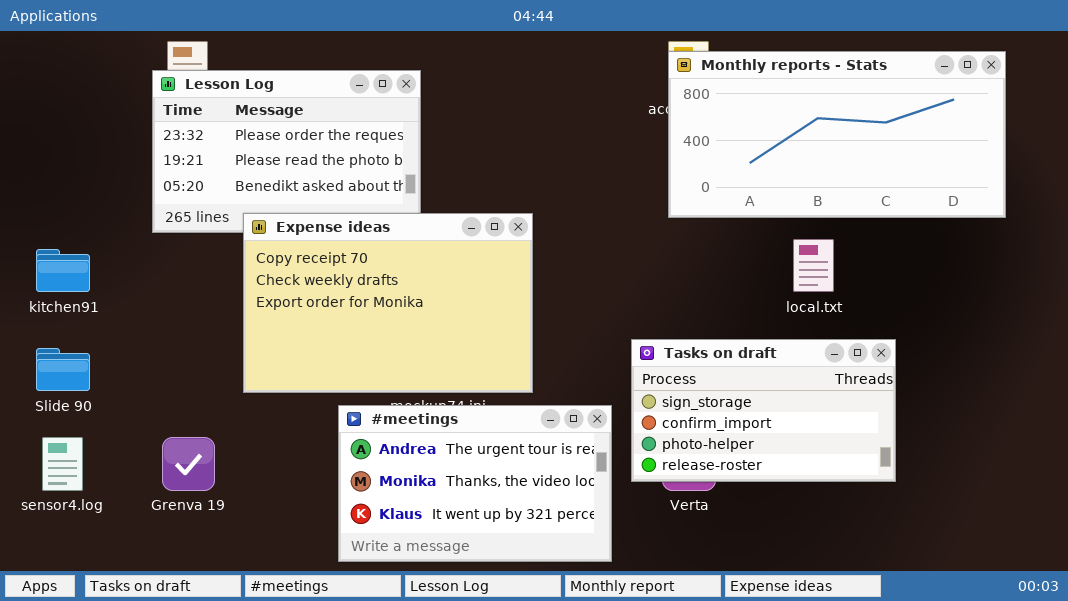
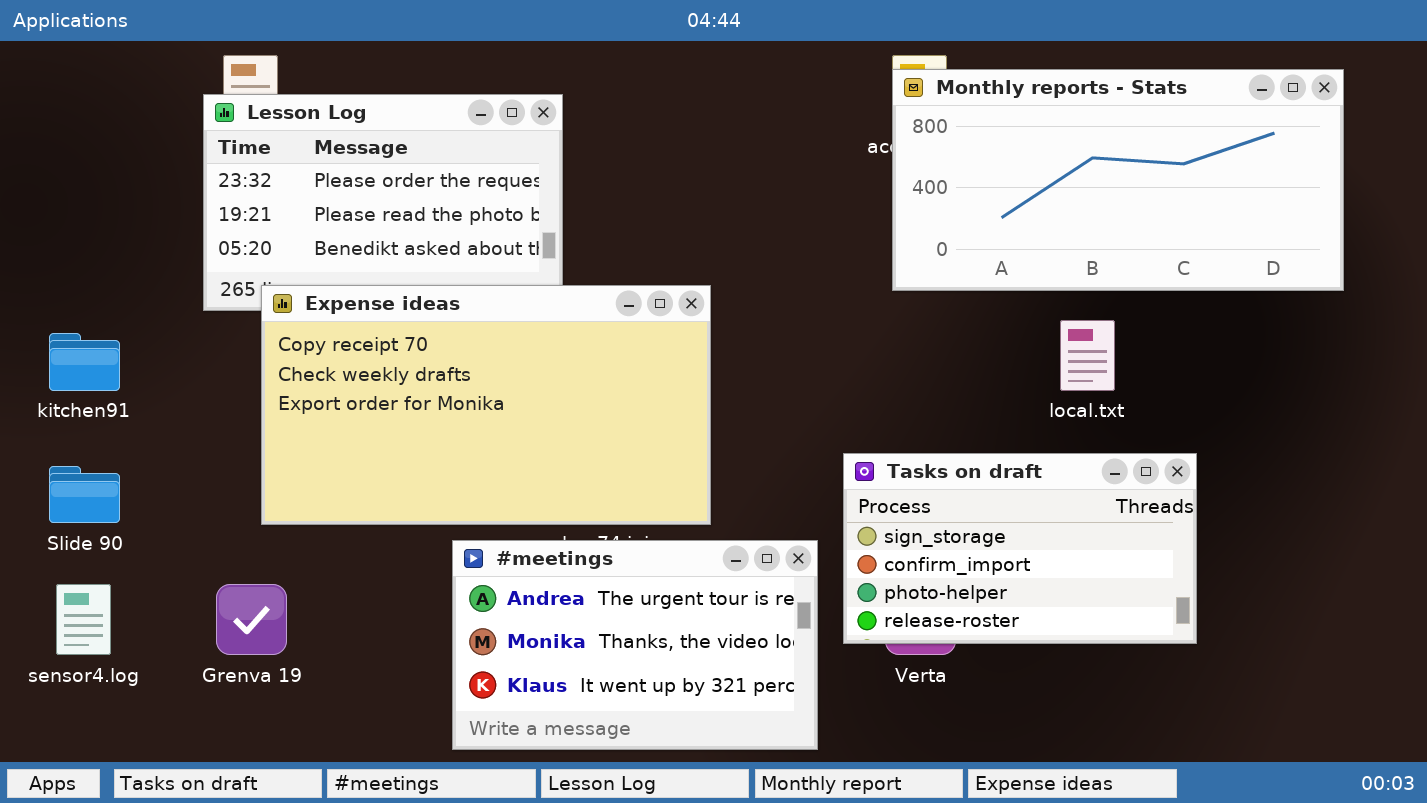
Expense ideas: [243,213,533,393] -> [261,285,711,525], resized

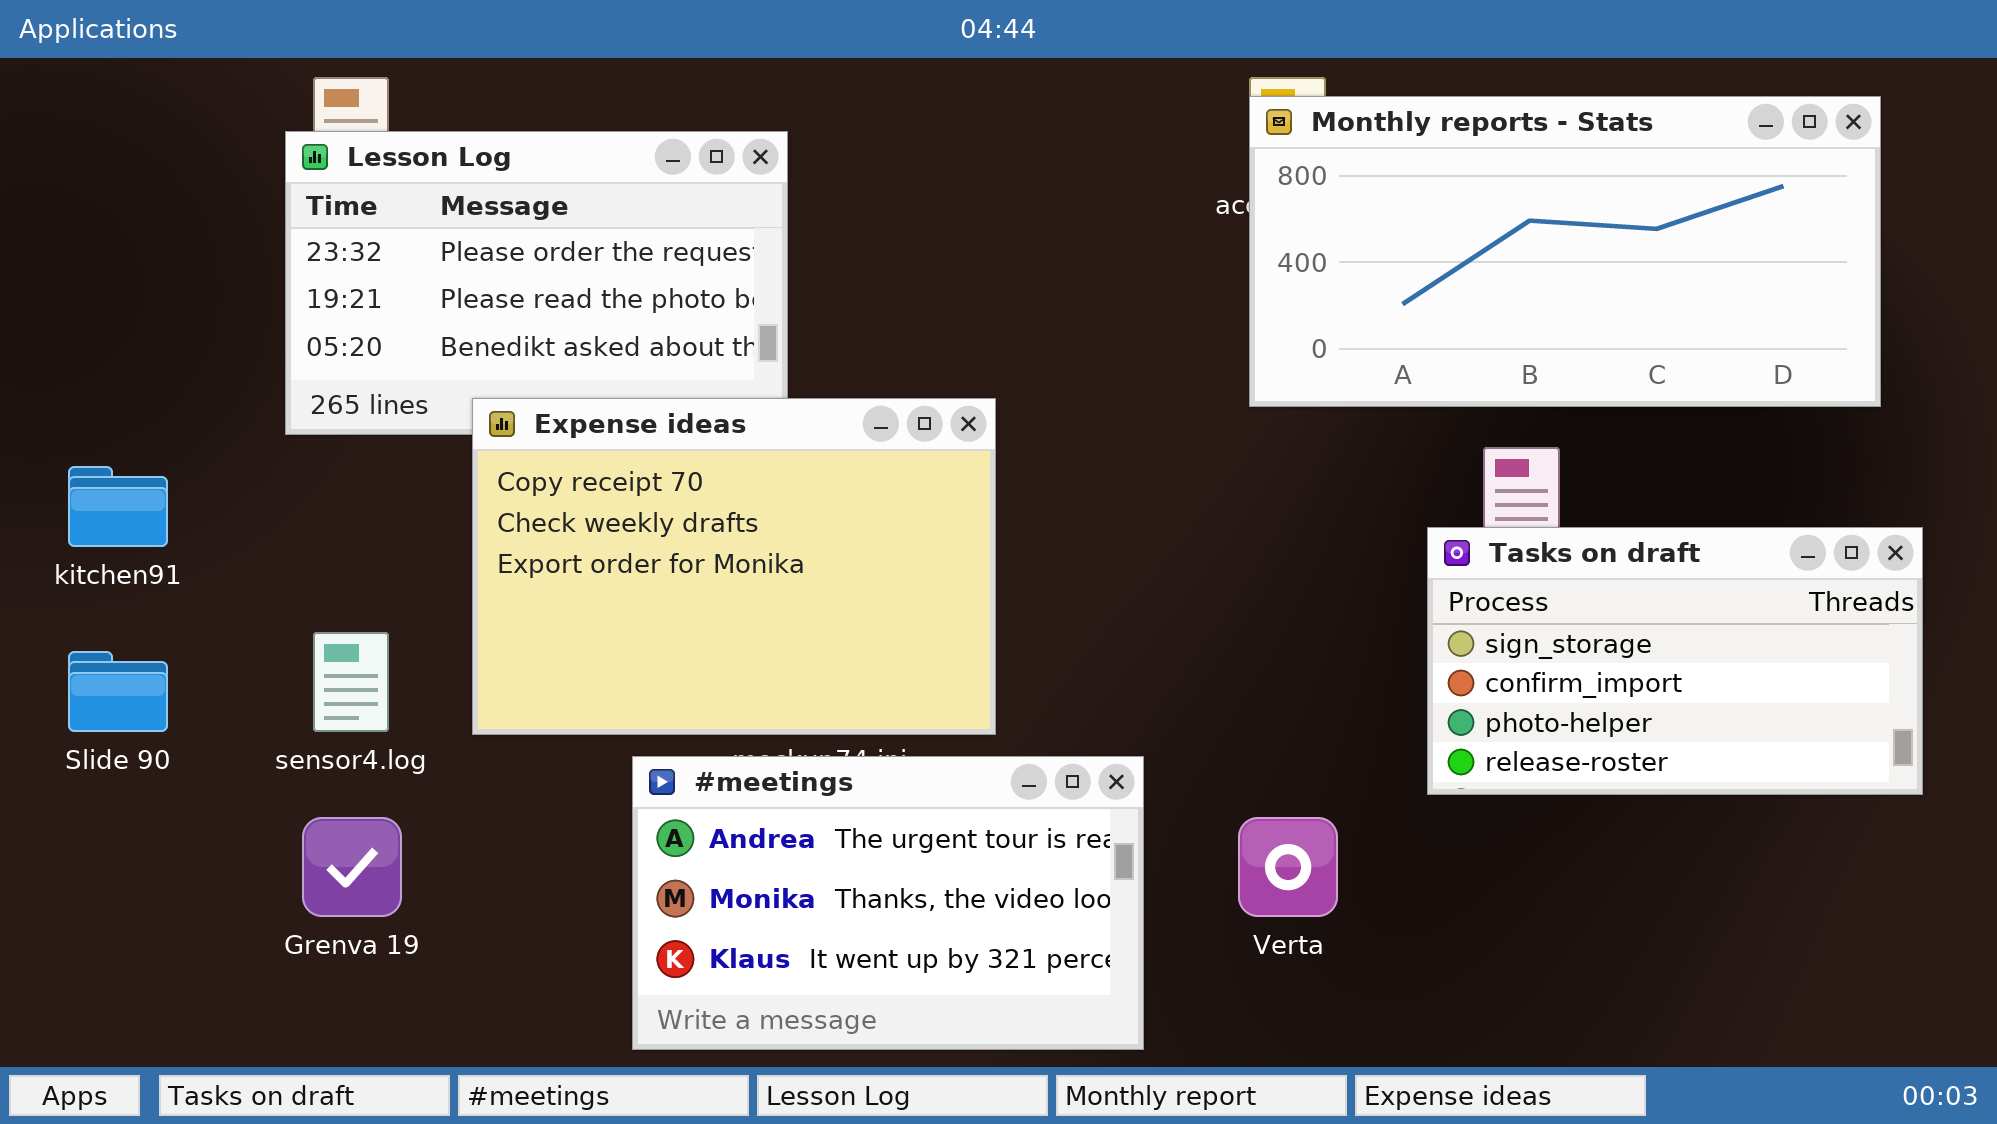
Expense ideas: [261,285,711,525] -> [472,398,996,735], resized
Tasks on draft: [843,453,1197,644] -> [1427,527,1923,795], moved
sensor4.log: [56,584,111,655] -> [313,632,389,732], moved

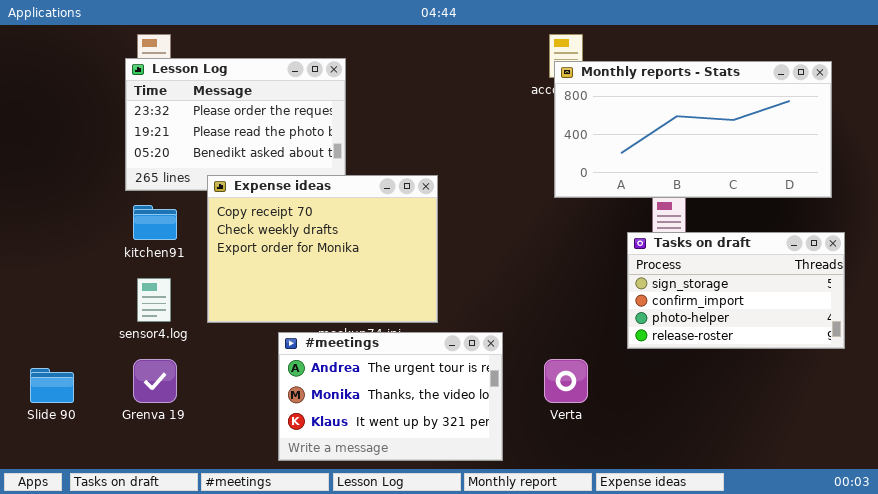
Monthly reports - Stats: [1249,96,1881,407] -> [554,61,832,198], moved
kitchen91: [68,466,168,547] -> [133,205,177,240], moved
Slide 90: [68,651,168,732] -> [30,368,74,403], moved

